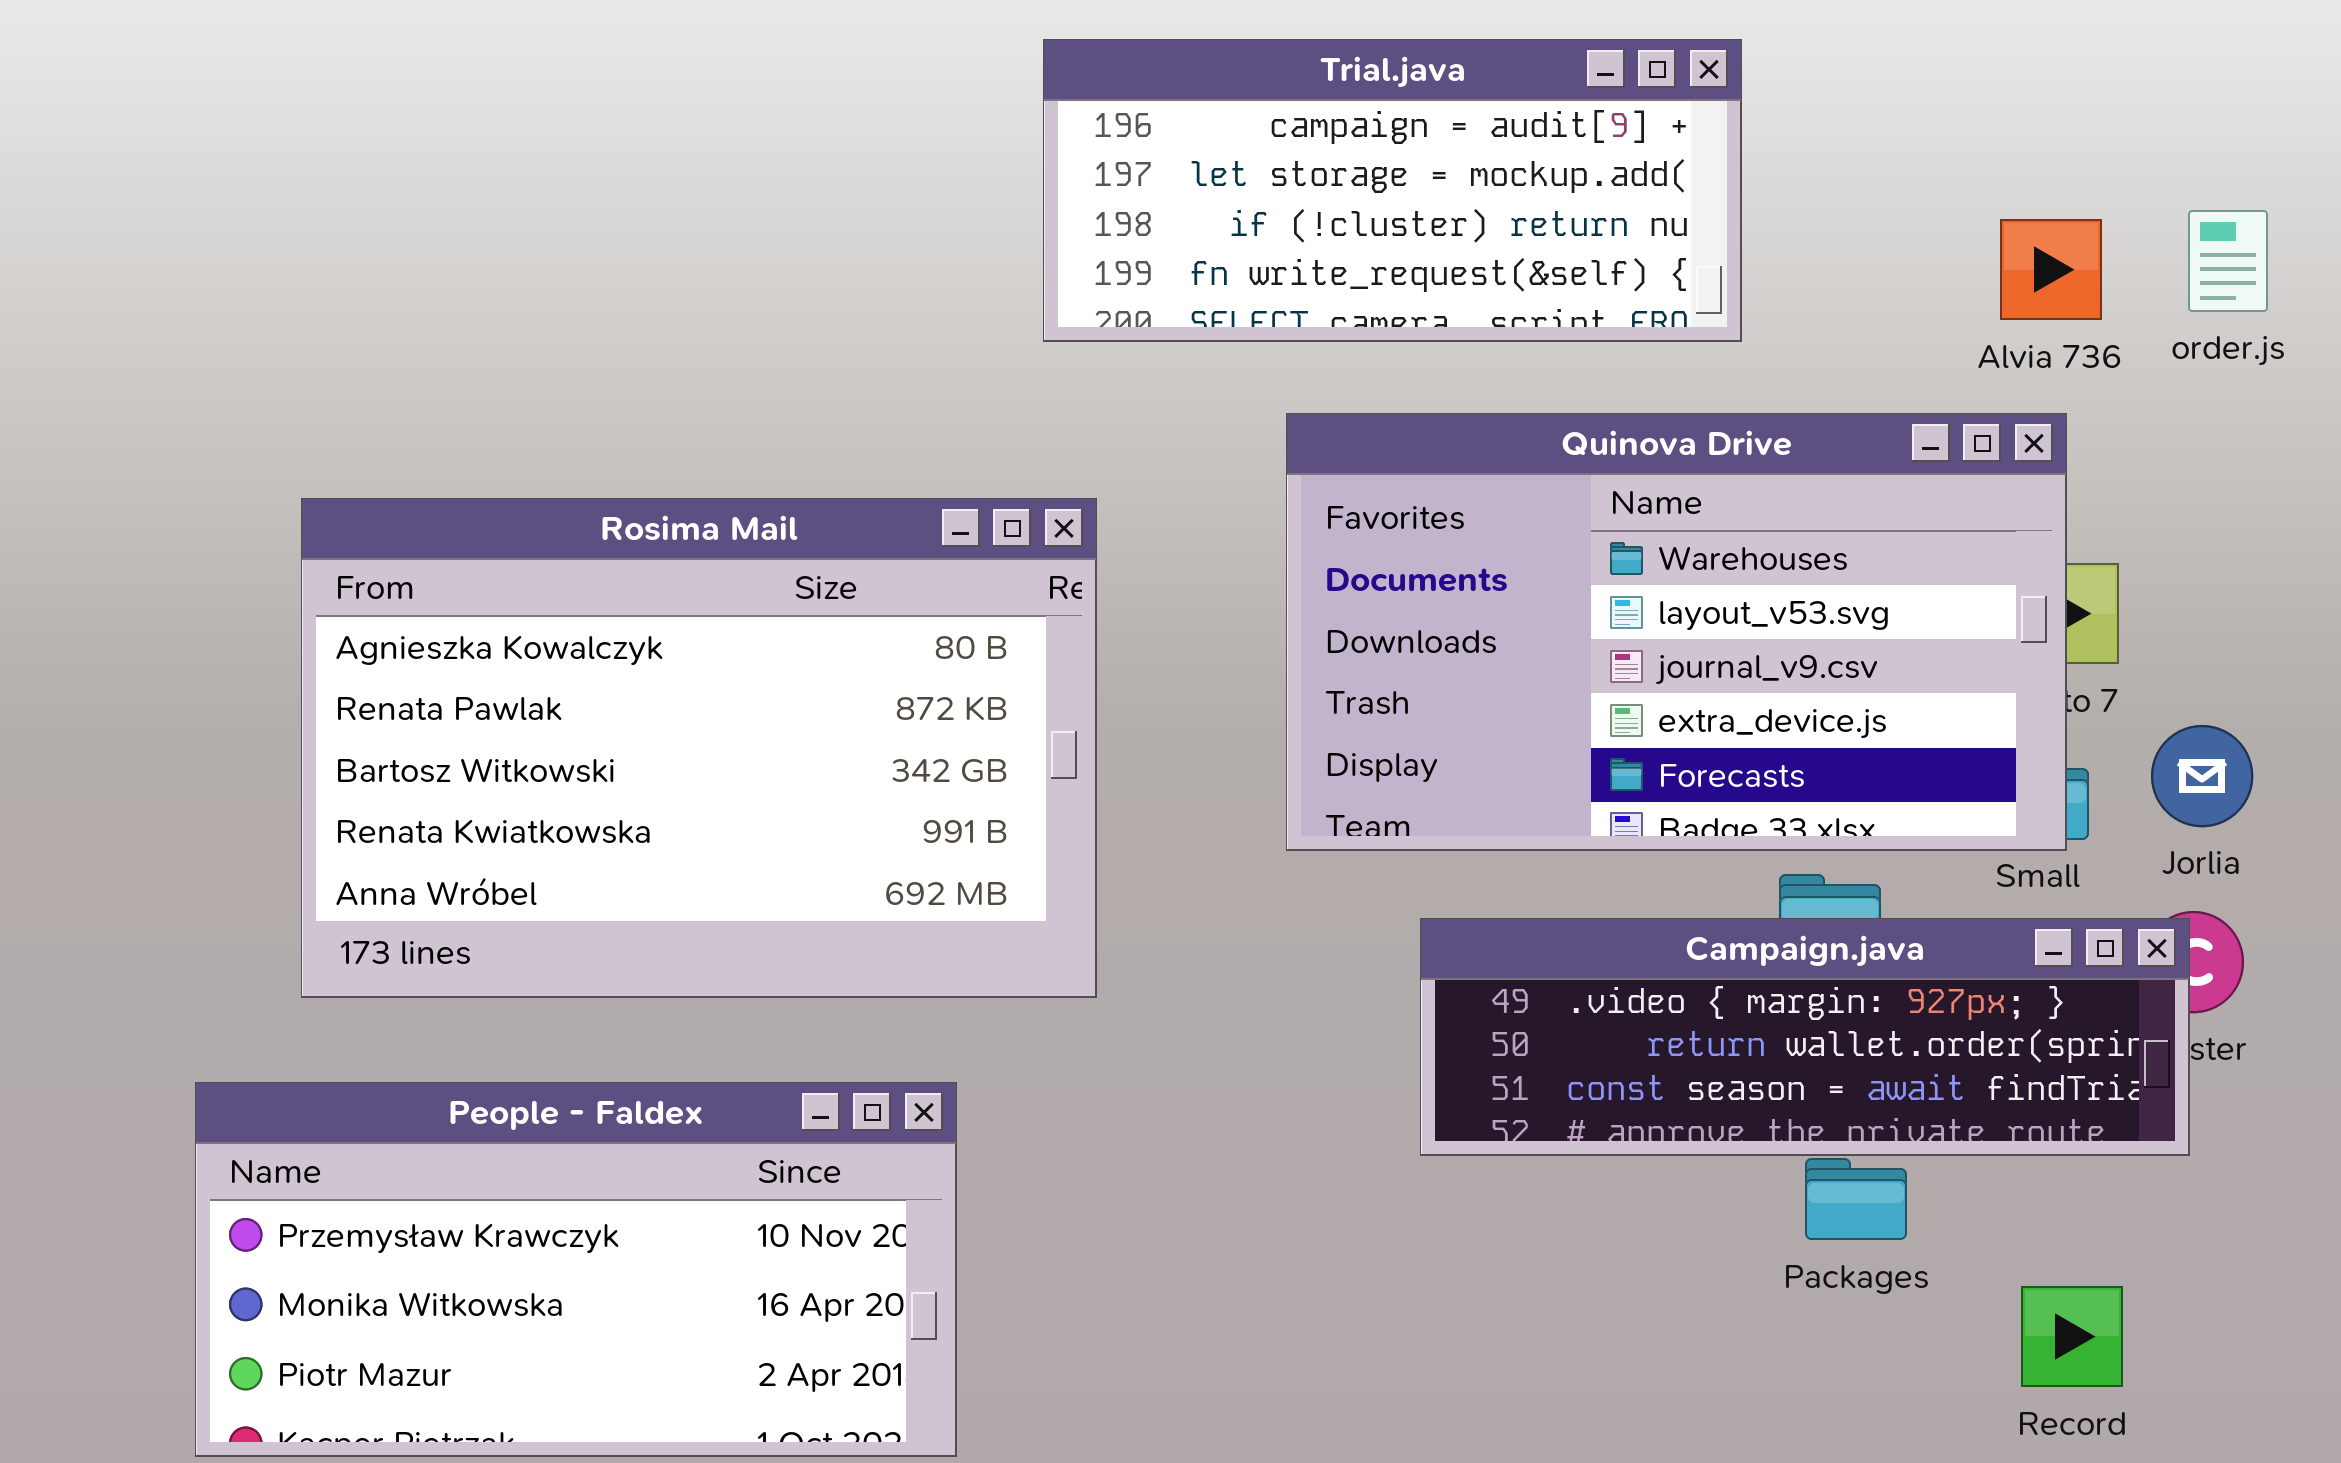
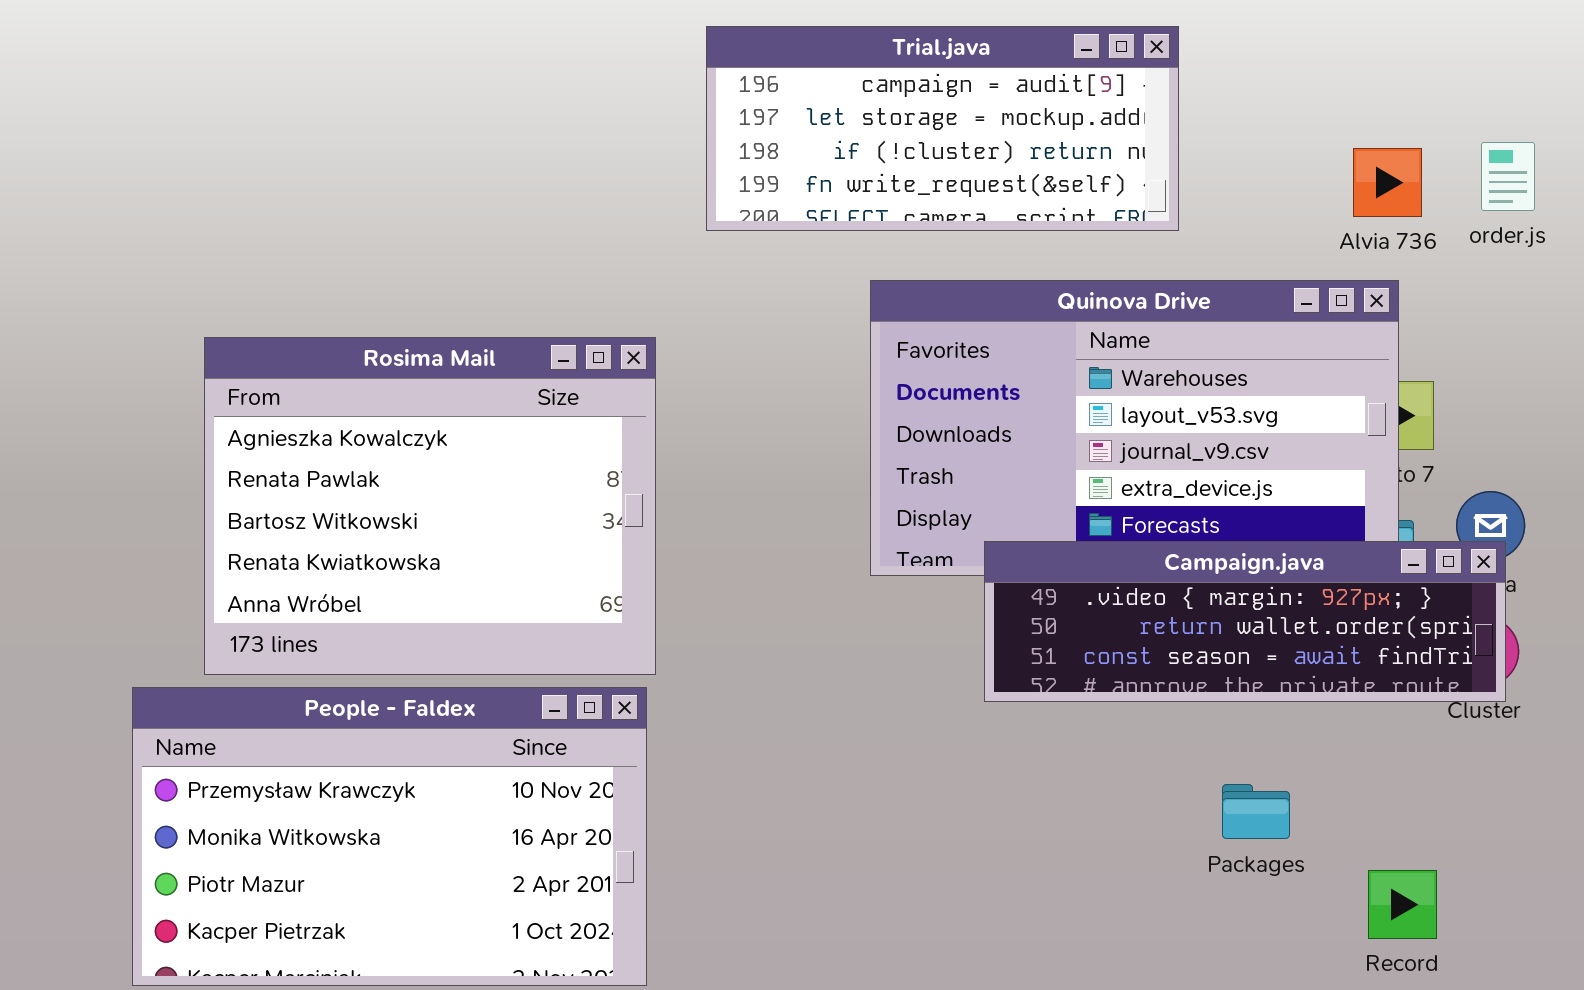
Rosima Mail: [301,498,1097,998] -> [204,337,656,675], resized
Campaign.java: [1420,918,2190,1156] -> [984,541,1506,702], moved
People - Faldex: [195,1082,957,1457] -> [132,687,647,986], resized

